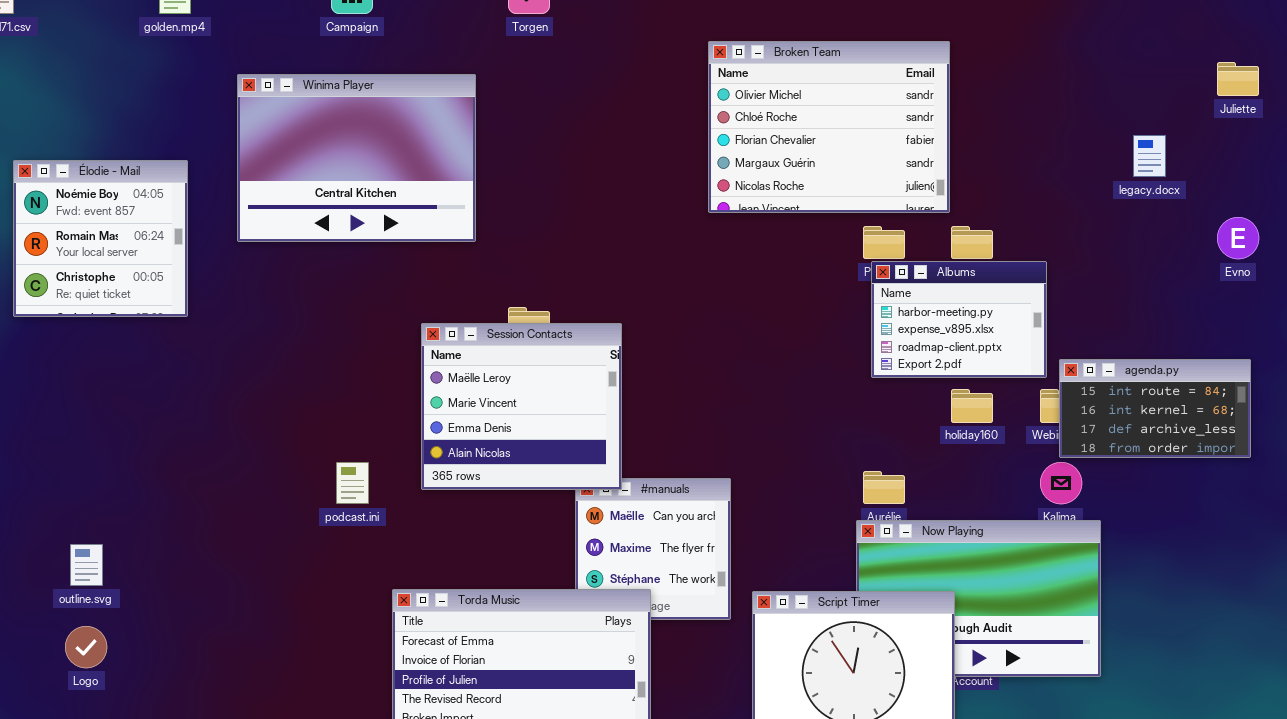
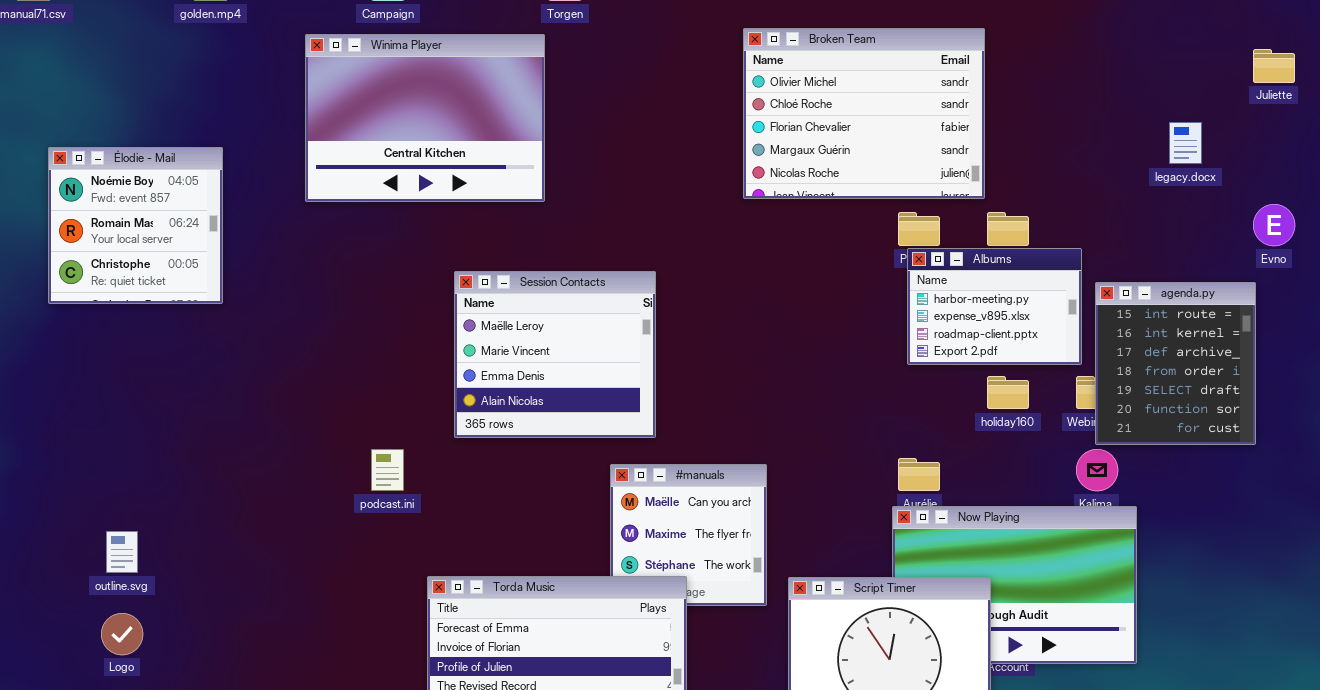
Winima Player: [237,74,476,242] -> [305,34,545,202], moved
Session Contacts: [421,323,622,490] -> [454,271,656,438], moved
agenda.py: [1059,359,1251,458] -> [1095,282,1256,445], resized

